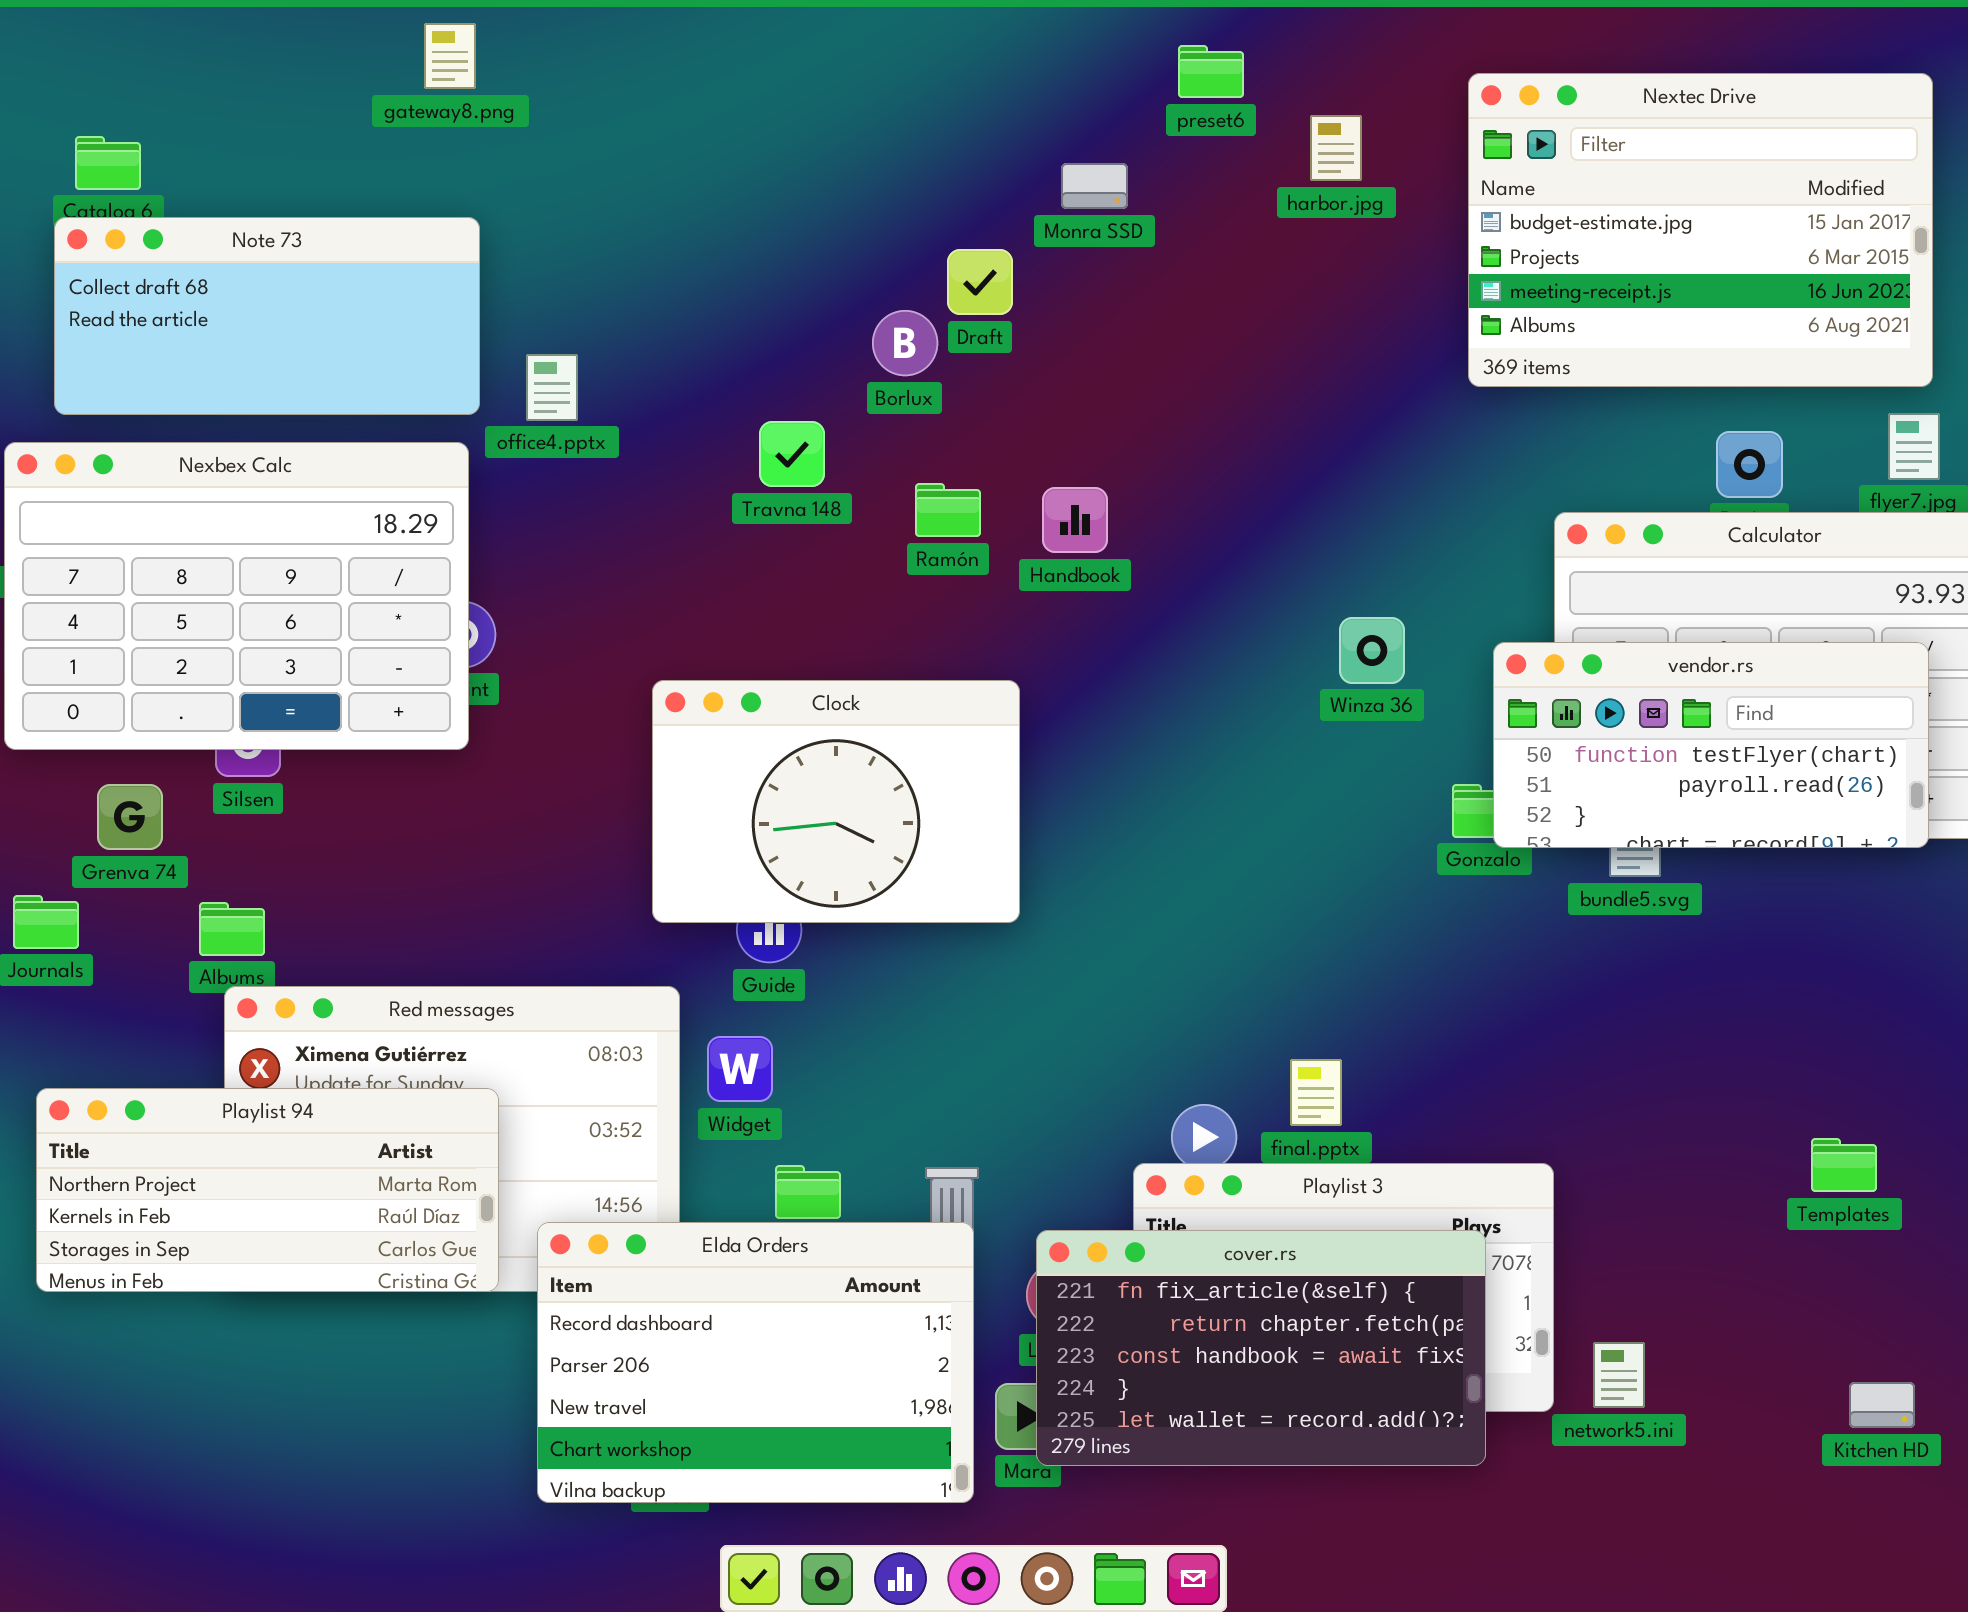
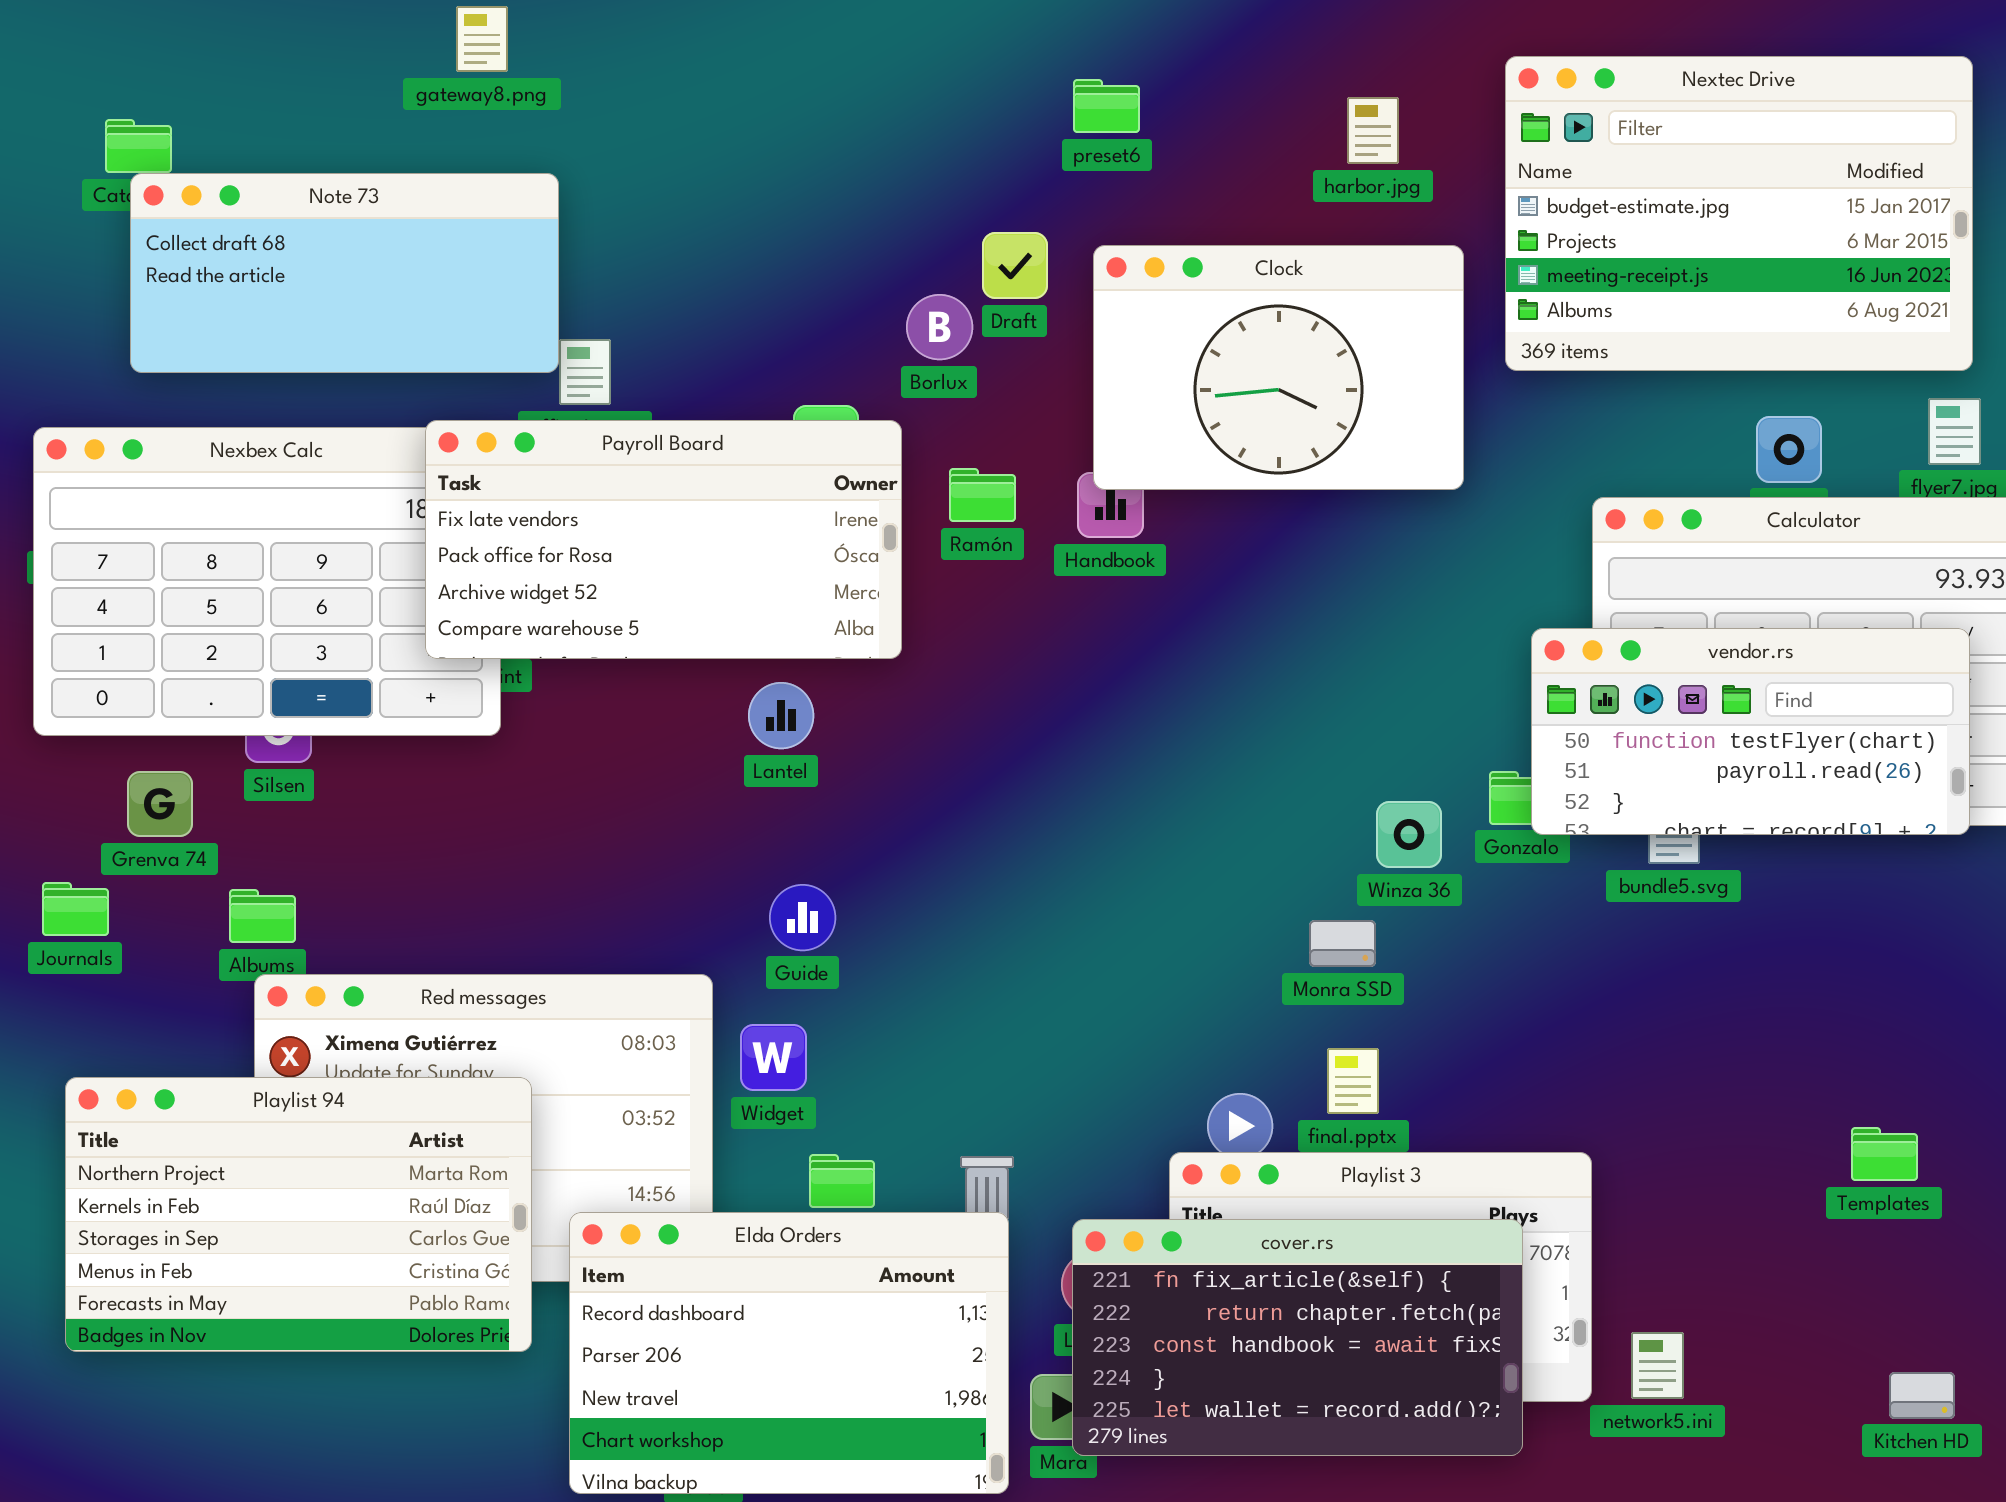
preset6: [1178,45,1244,98] -> [1073,79,1140,133], moved
Monra SSD: [1061,163,1128,209] -> [1309,920,1376,967], moved
Note 73: [54,217,480,415] -> [130,173,559,373], moved
Payroll Board: none -> [425,420,902,659], opened
Winza 36: [1339,617,1405,684] -> [1376,801,1442,868], moved
Clock: [652,680,1020,923] -> [1093,245,1464,490], moved
Playlist 94: [36,1088,499,1292] -> [65,1077,532,1352], resized

